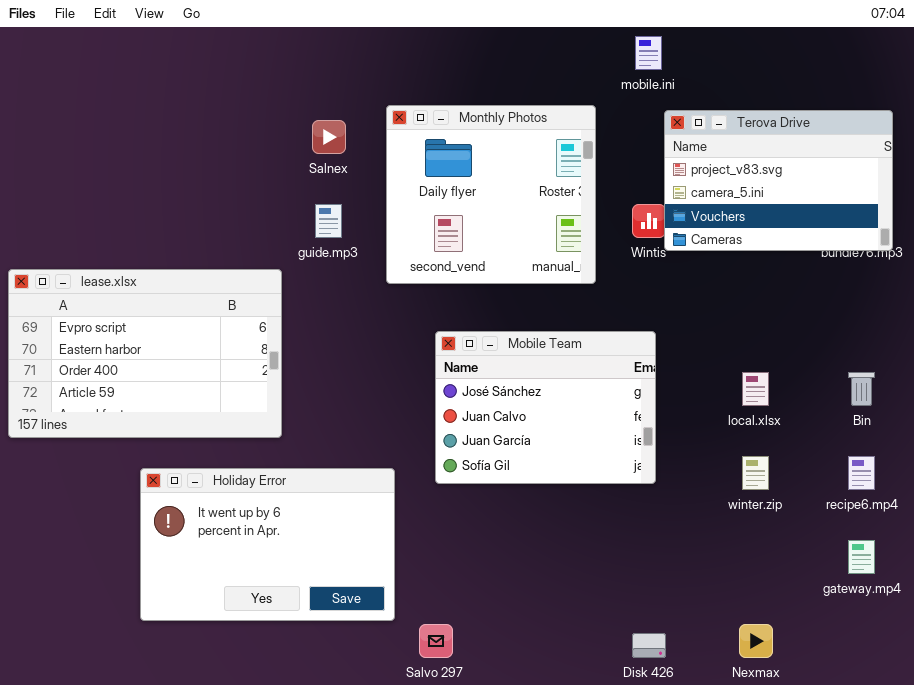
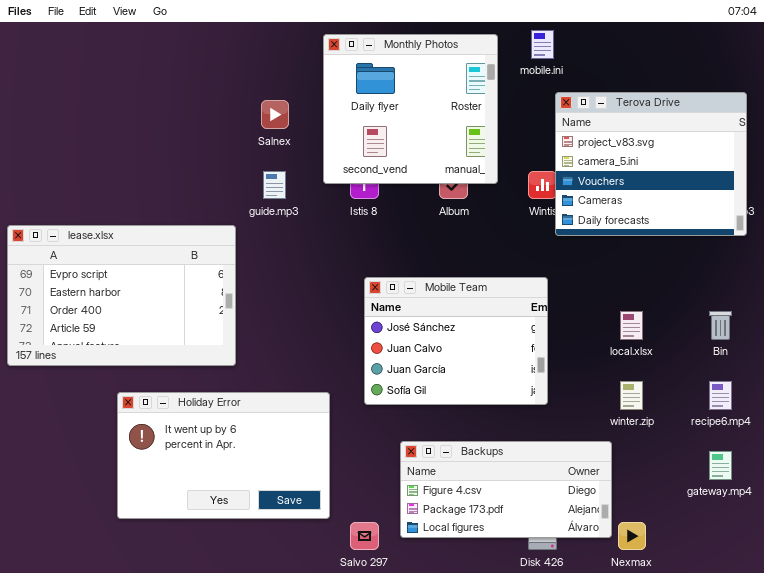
Monthly Photos: [386,105,596,284] -> [323,34,498,184], moved
Terova Drive: [664,110,893,251] -> [555,92,747,236], resized
Backups: none -> [400,441,612,538], opened

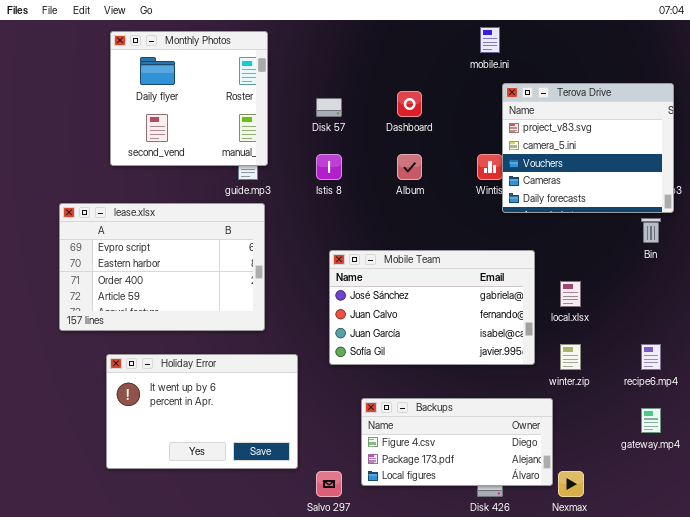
Monthly Photos: [323,34,498,184] -> [110,31,268,166], moved
lease.xlsx: [7,225,236,366] -> [59,203,265,331], moved
Mobile Team: [364,277,548,405] -> [329,250,535,365], resized
Bin: [709,311,732,340] -> [641,218,661,243], moved

